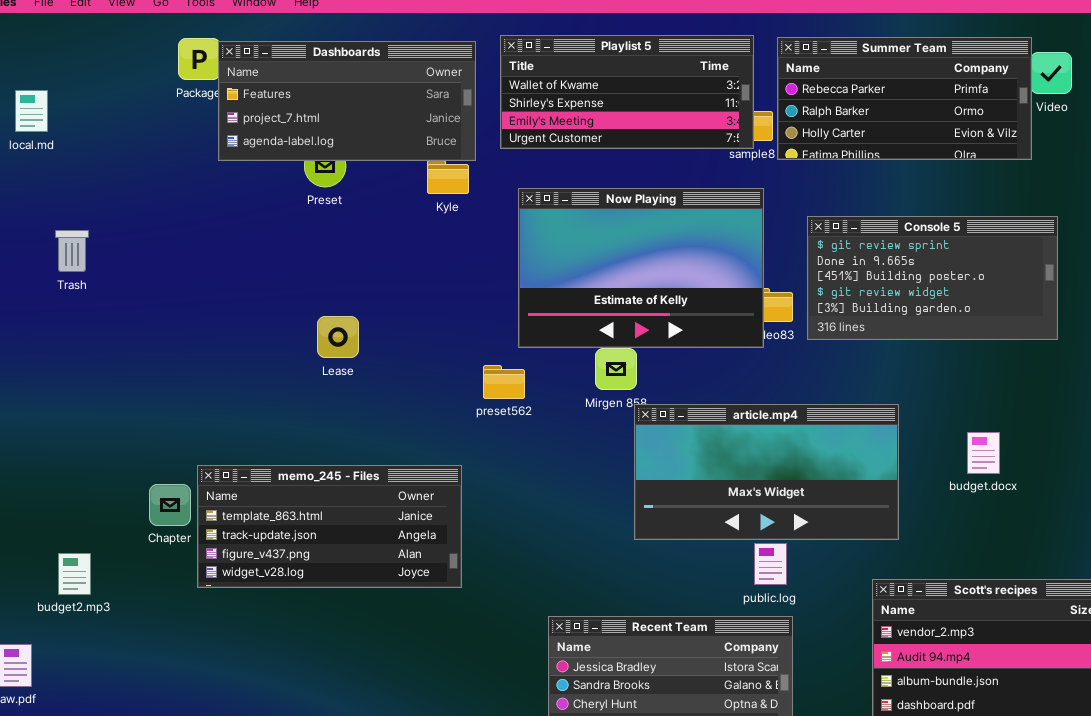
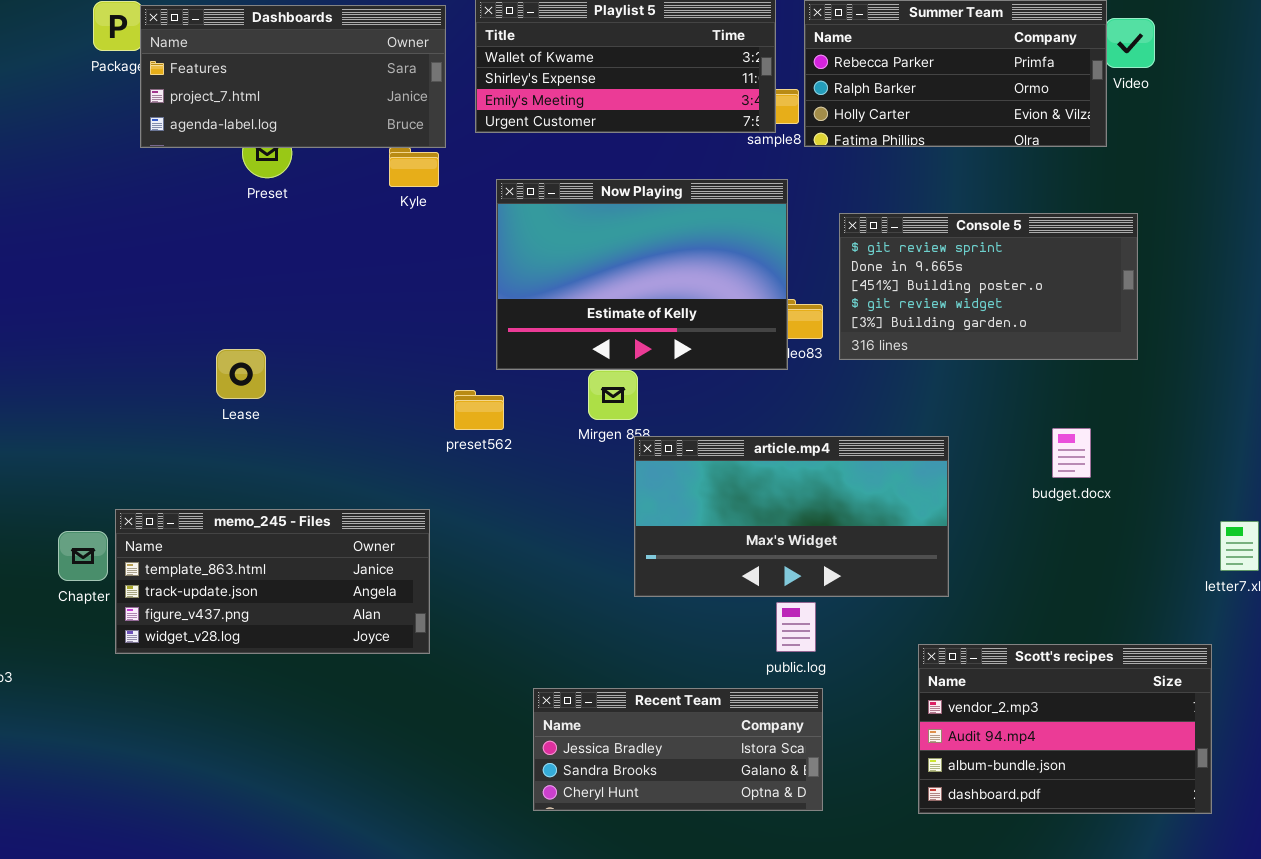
Lease: [317,316,359,358] -> [216,349,266,399], moved
budget.docx: [967,432,1000,474] -> [1052,428,1091,478], moved

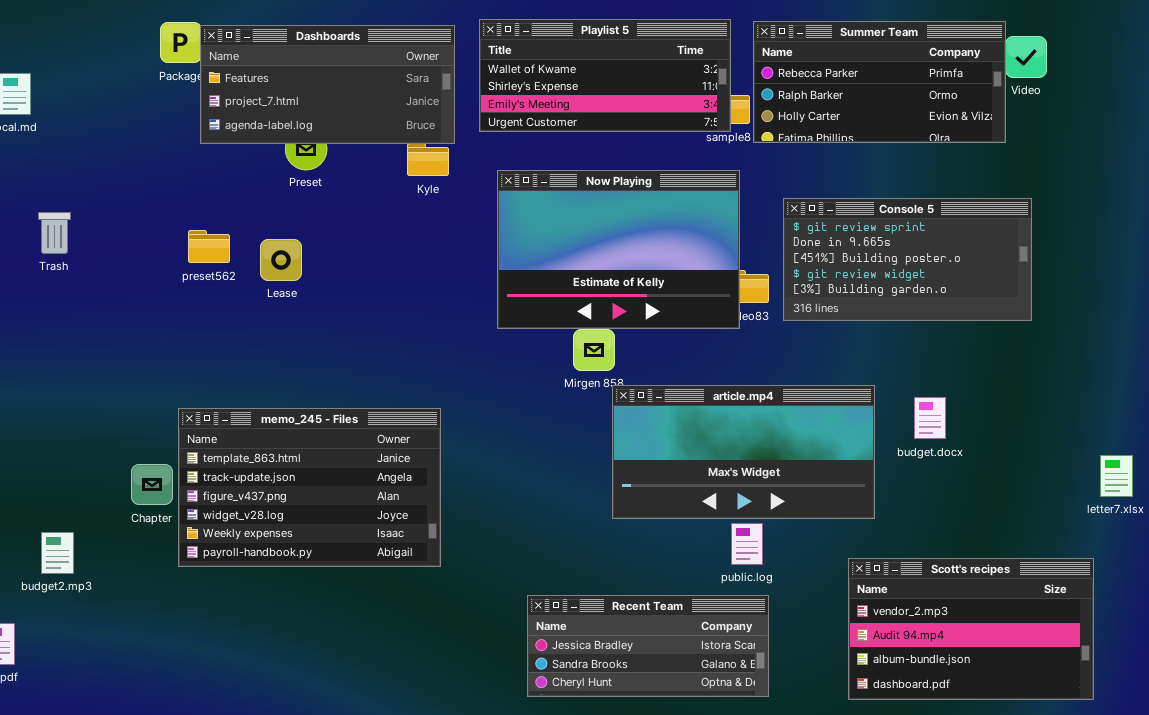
Lease: [216,349,266,399] -> [260,239,302,281], moved
preset562: [454,390,504,430] -> [188,230,230,263], moved
budget.docx: [1052,428,1091,478] -> [914,397,946,439], moved
memo_245 - Files: [115,509,430,654] -> [178,408,441,567], resized

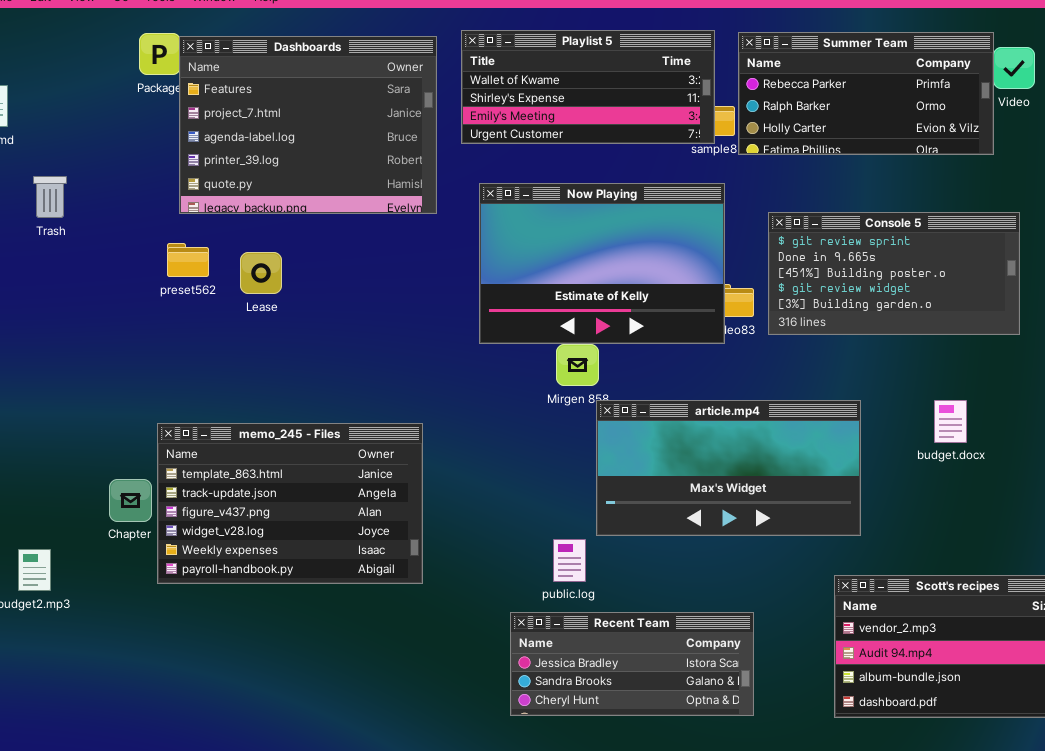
Dashboards: [200,25,455,144] -> [179,36,437,214], resized
Trash: [38,212,71,254] -> [33,176,67,218], moved
budget.docx: [914,397,946,439] -> [934,400,967,443], moved
public.log: [731,523,763,565] -> [553,539,586,582], moved

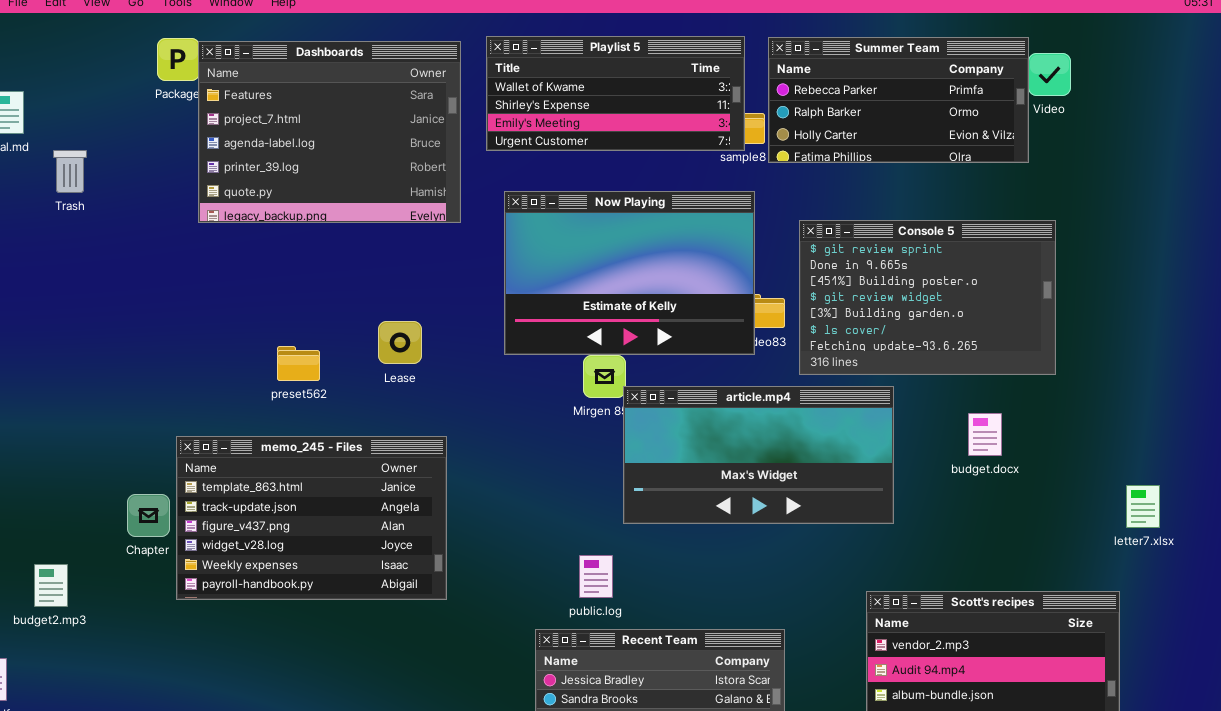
Trash: [33,176,67,218] -> [53,150,87,193], moved
Console 5: [768,212,1020,335] -> [799,220,1056,375], resized
preset562: [167,243,209,277] -> [277,346,320,381], moved
Lease: [240,252,282,294] -> [378,321,422,364], moved
article.mp4: [596,400,861,536] -> [623,386,894,524], moved

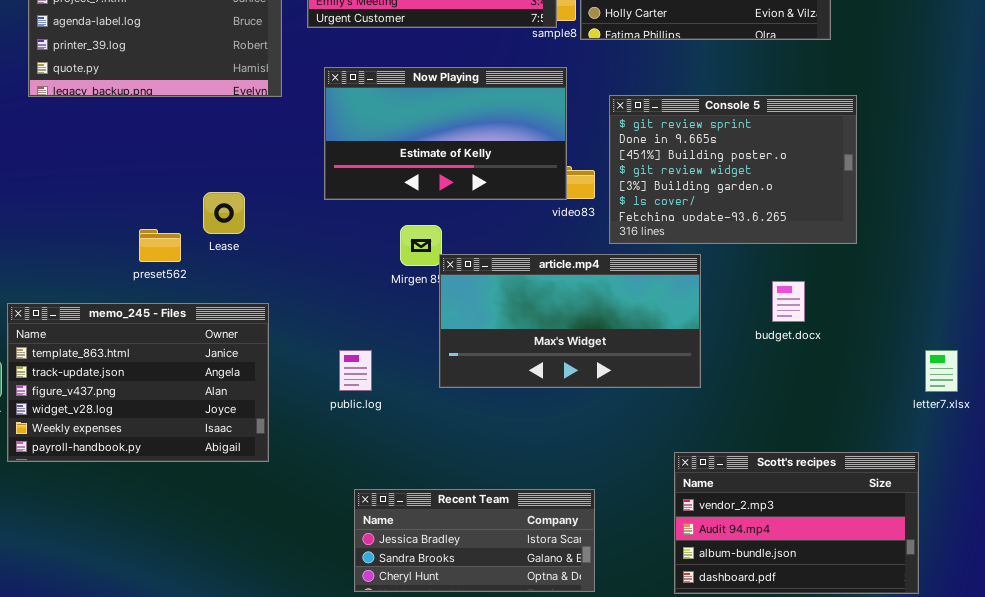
Now Playing: [504,191,755,355] -> [324,67,567,200], resized
preset562: [277,346,320,381] -> [139,229,181,262], moved
public.log: [579,555,613,598] -> [339,350,372,391], moved

